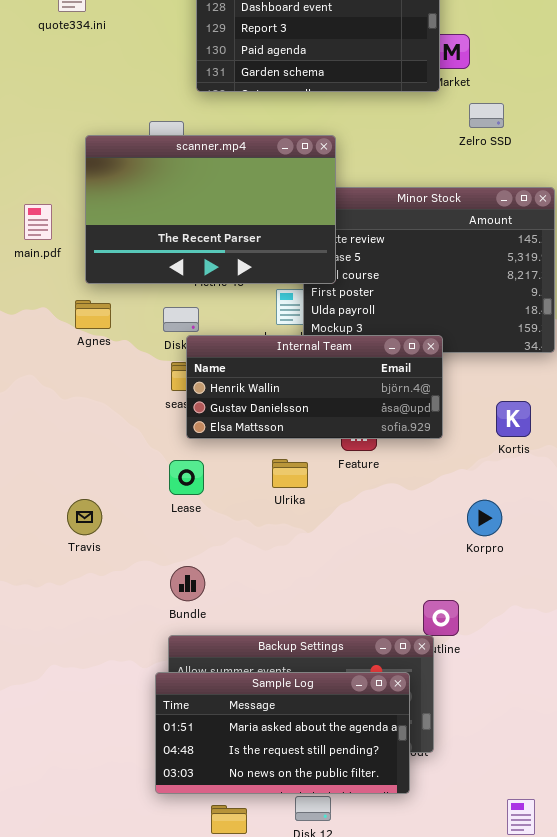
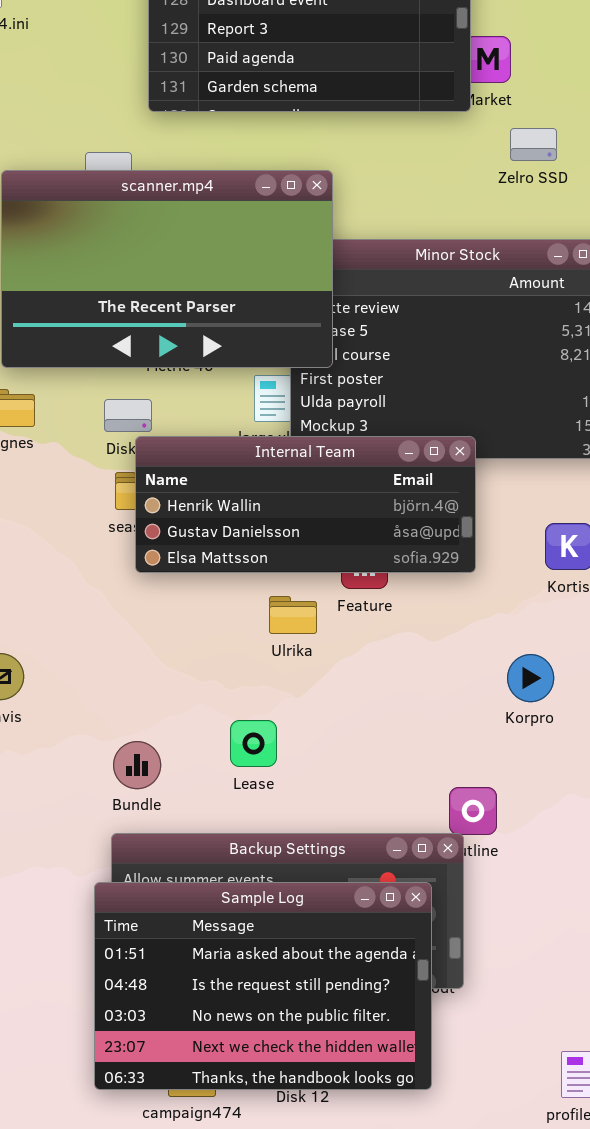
Ulrika: [272,459,308,488] -> [269,596,317,634], moved
Lease: [169,460,204,495] -> [230,720,277,767], moved
Sample Log: [155,672,410,794] -> [94,882,432,1090], resized

